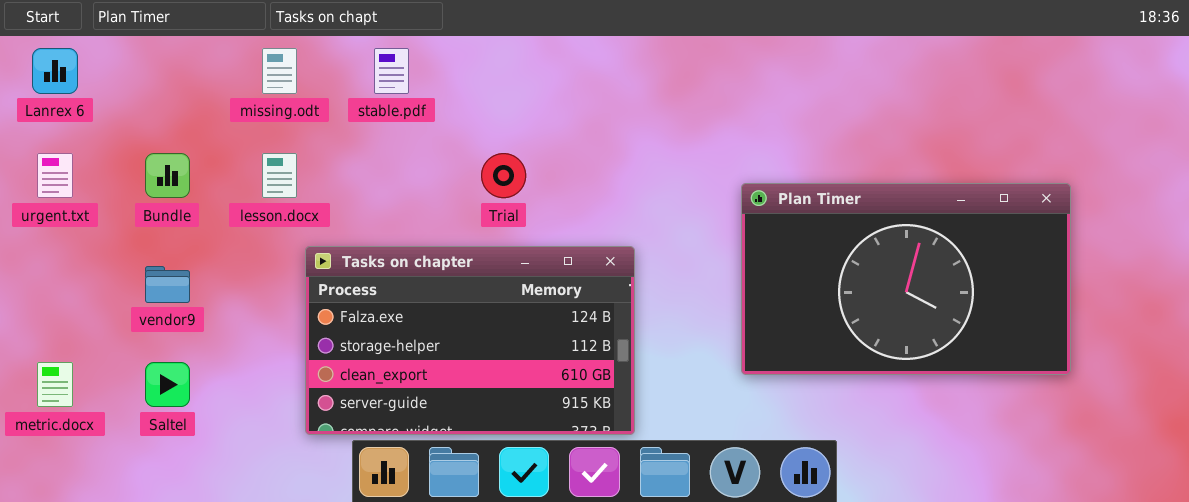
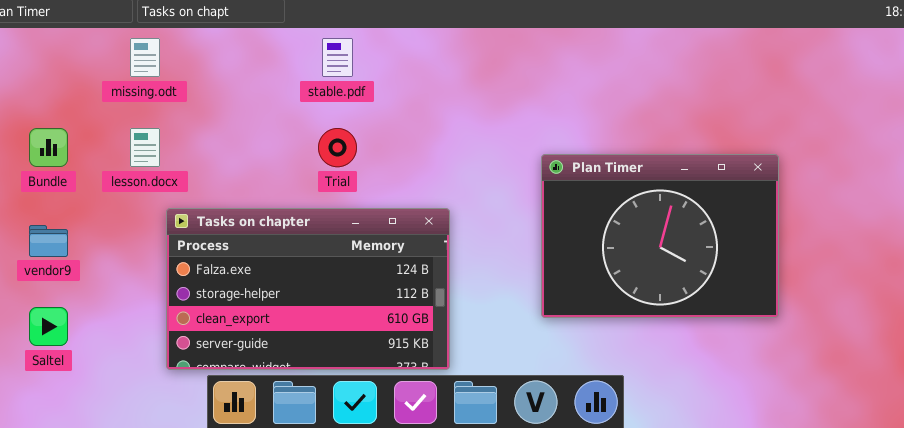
stable.pdf: [374,48,409,94] -> [322,38,353,77], moved
Plan Timer: [741,183,1071,375] -> [541,154,779,318], resized

